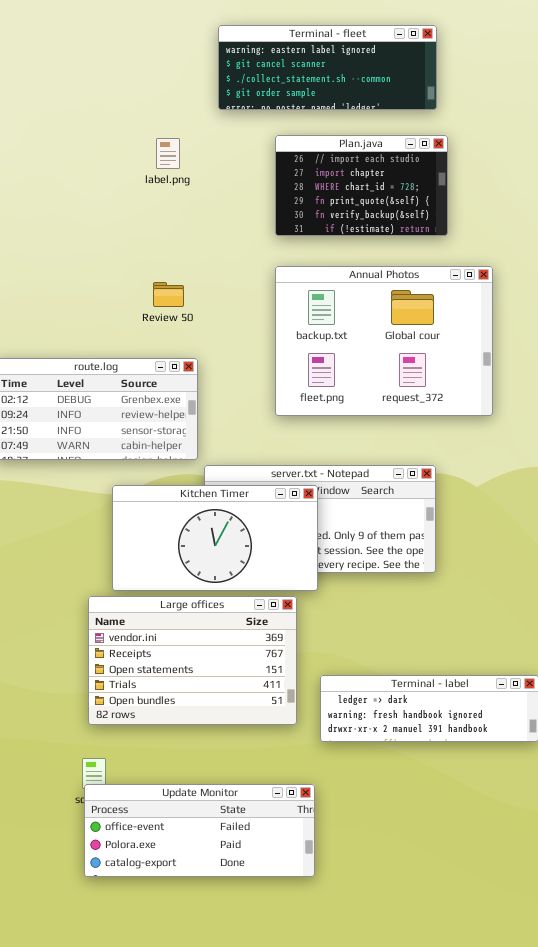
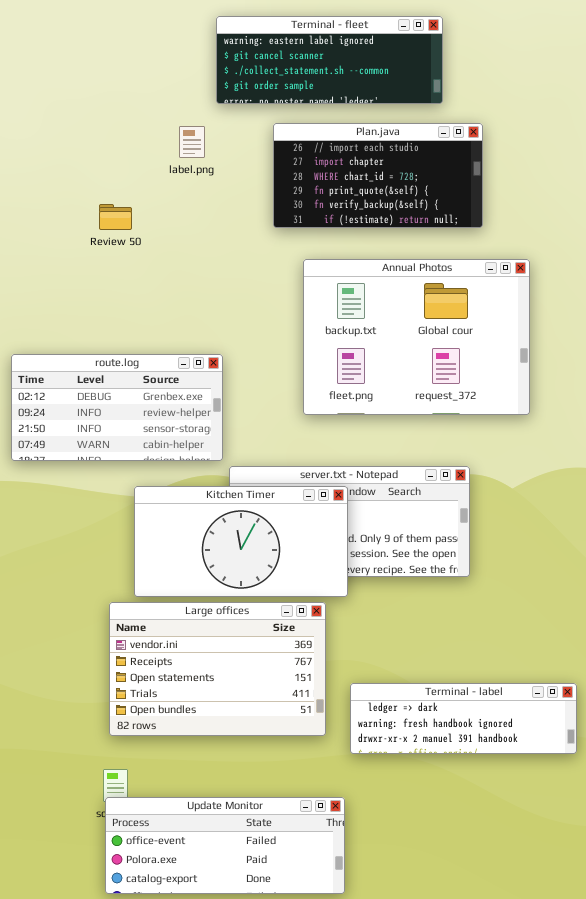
Terminal - fleet: [218,25,437,110] -> [216,16,443,104], moved
Plan.java: [275,135,448,236] -> [273,123,483,228], resized
Review 50: [153,282,184,307] -> [99,204,132,230], moved

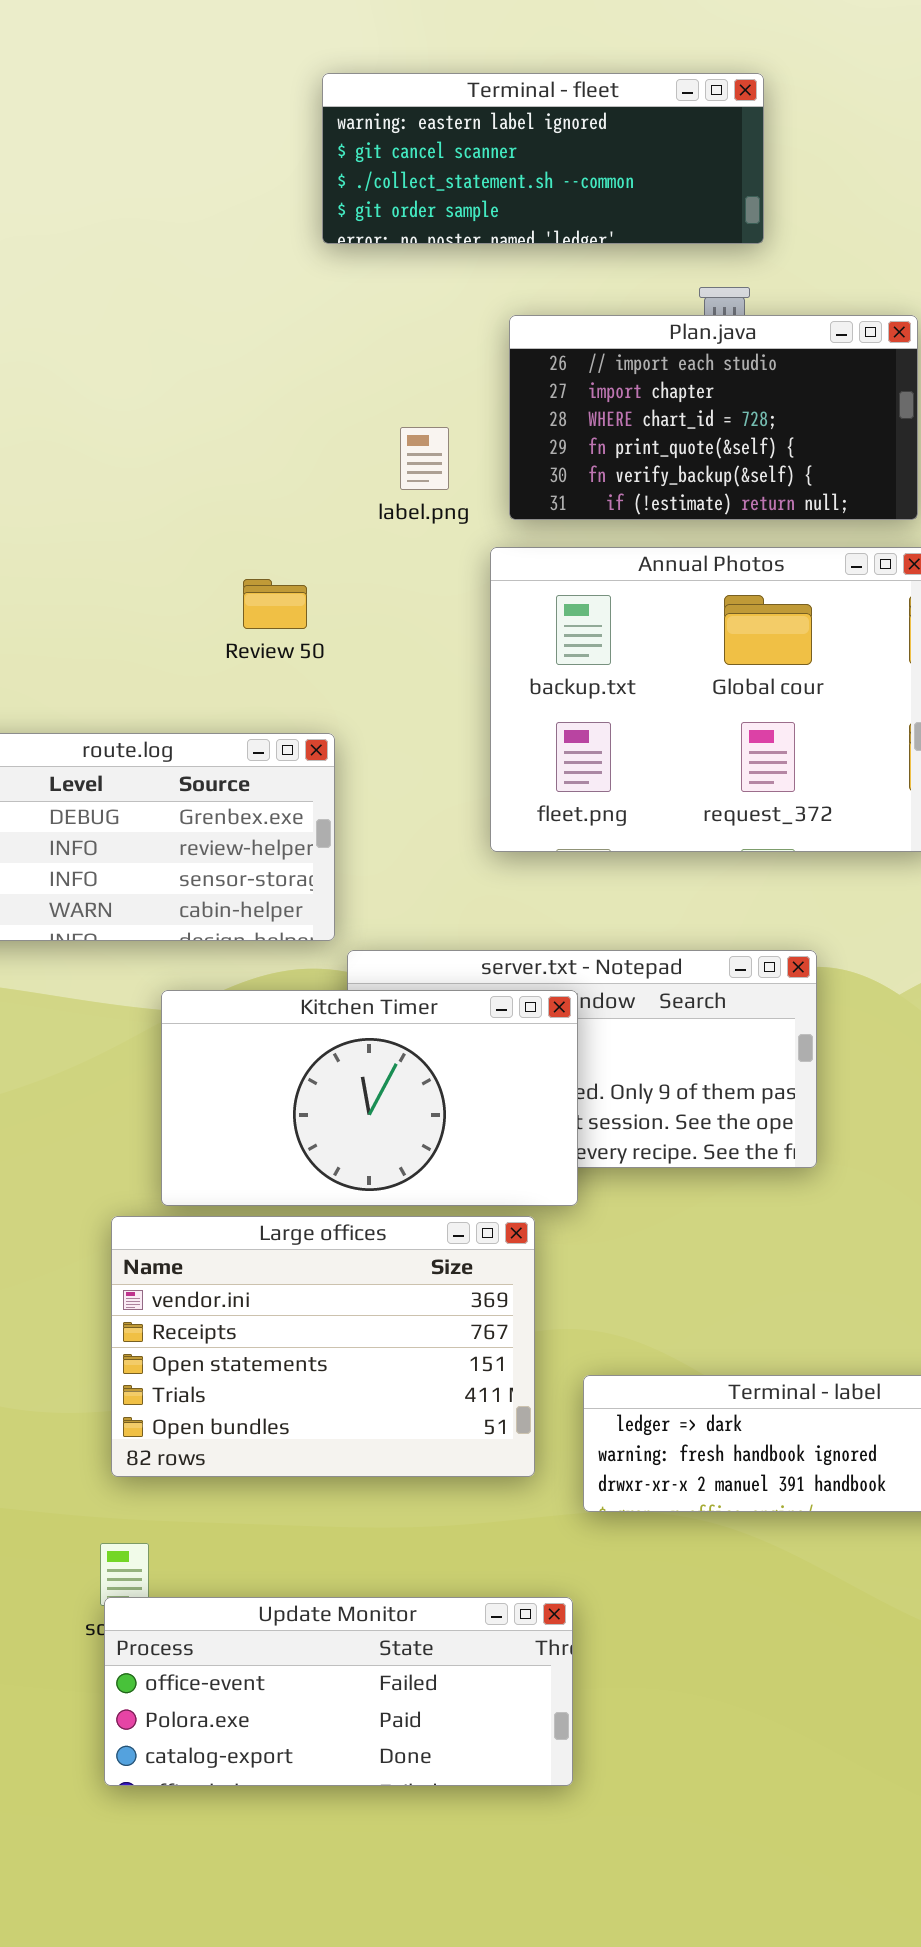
Plan.java: [273,123,483,228] -> [509,315,918,520], moved
label.png: [179,126,205,158] -> [400,427,449,490], moved
Review 50: [99,204,132,230] -> [243,579,307,629], moved

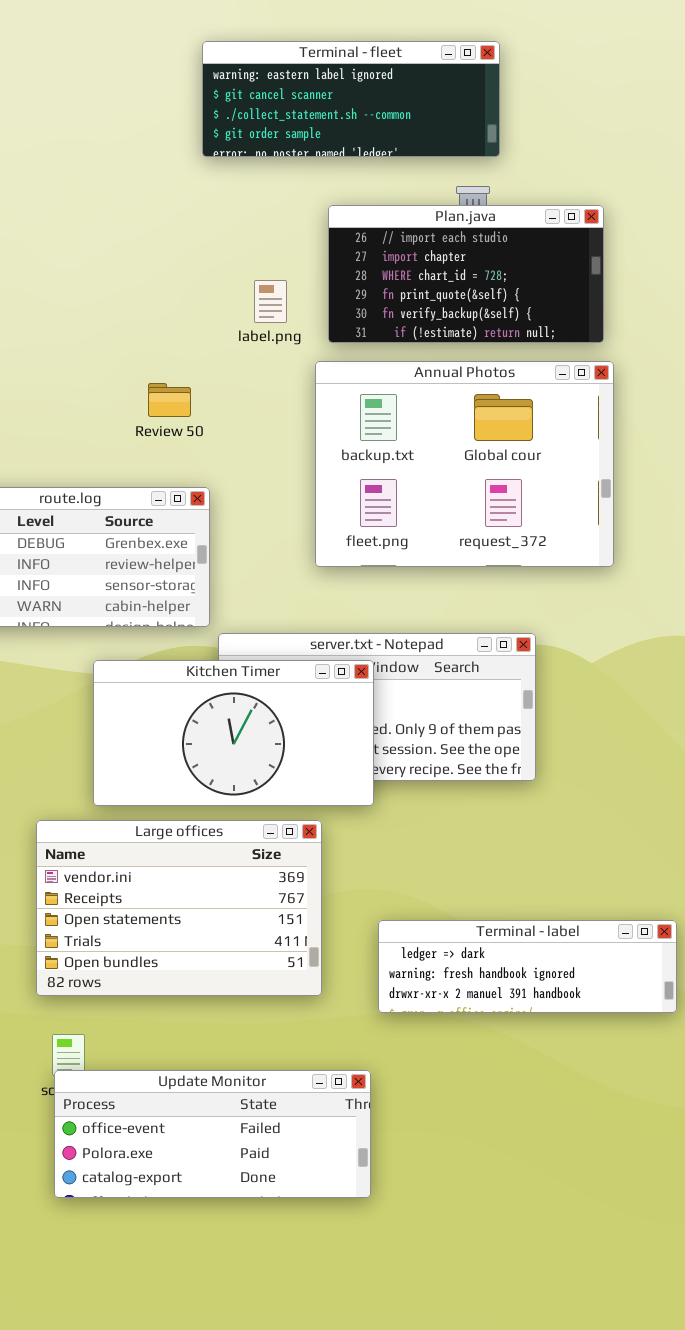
Large offices: [111,1216,535,1477] -> [36,820,322,996], moved

